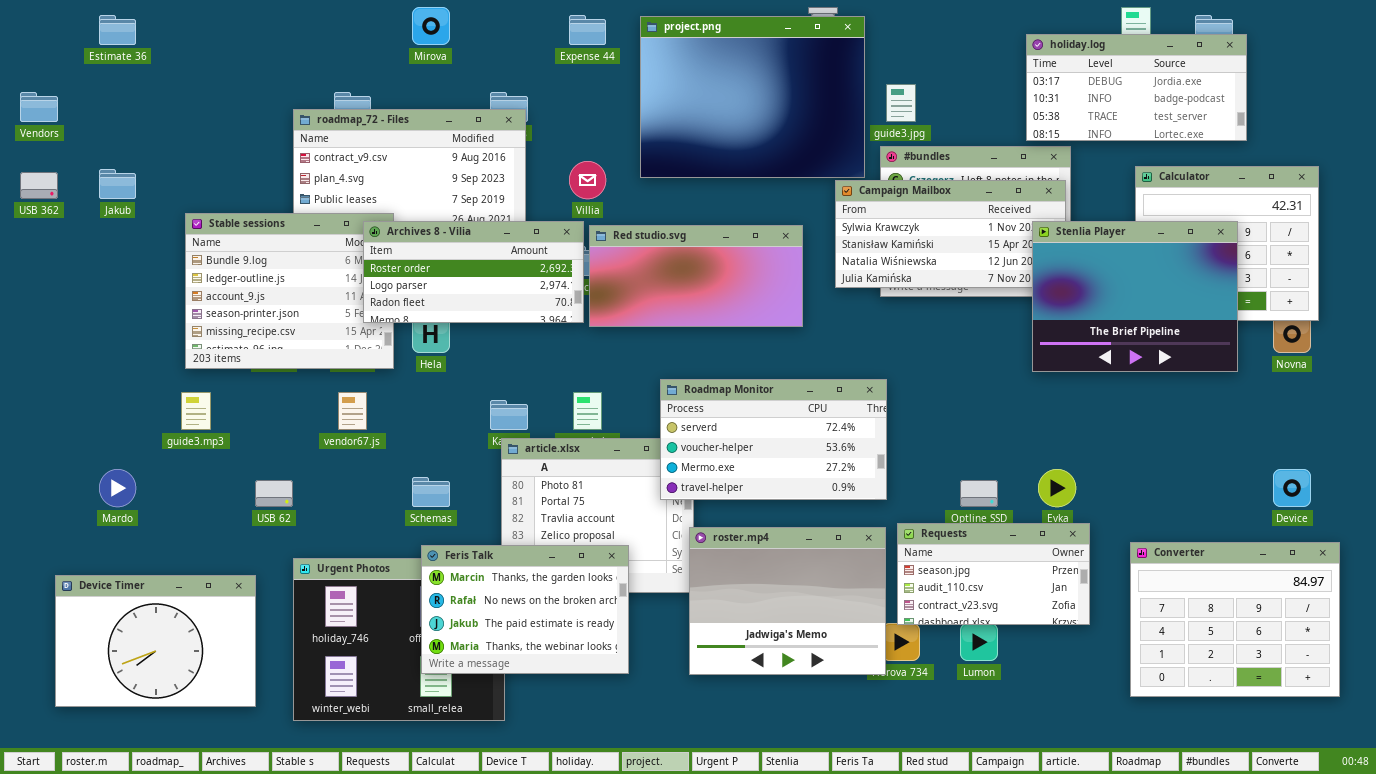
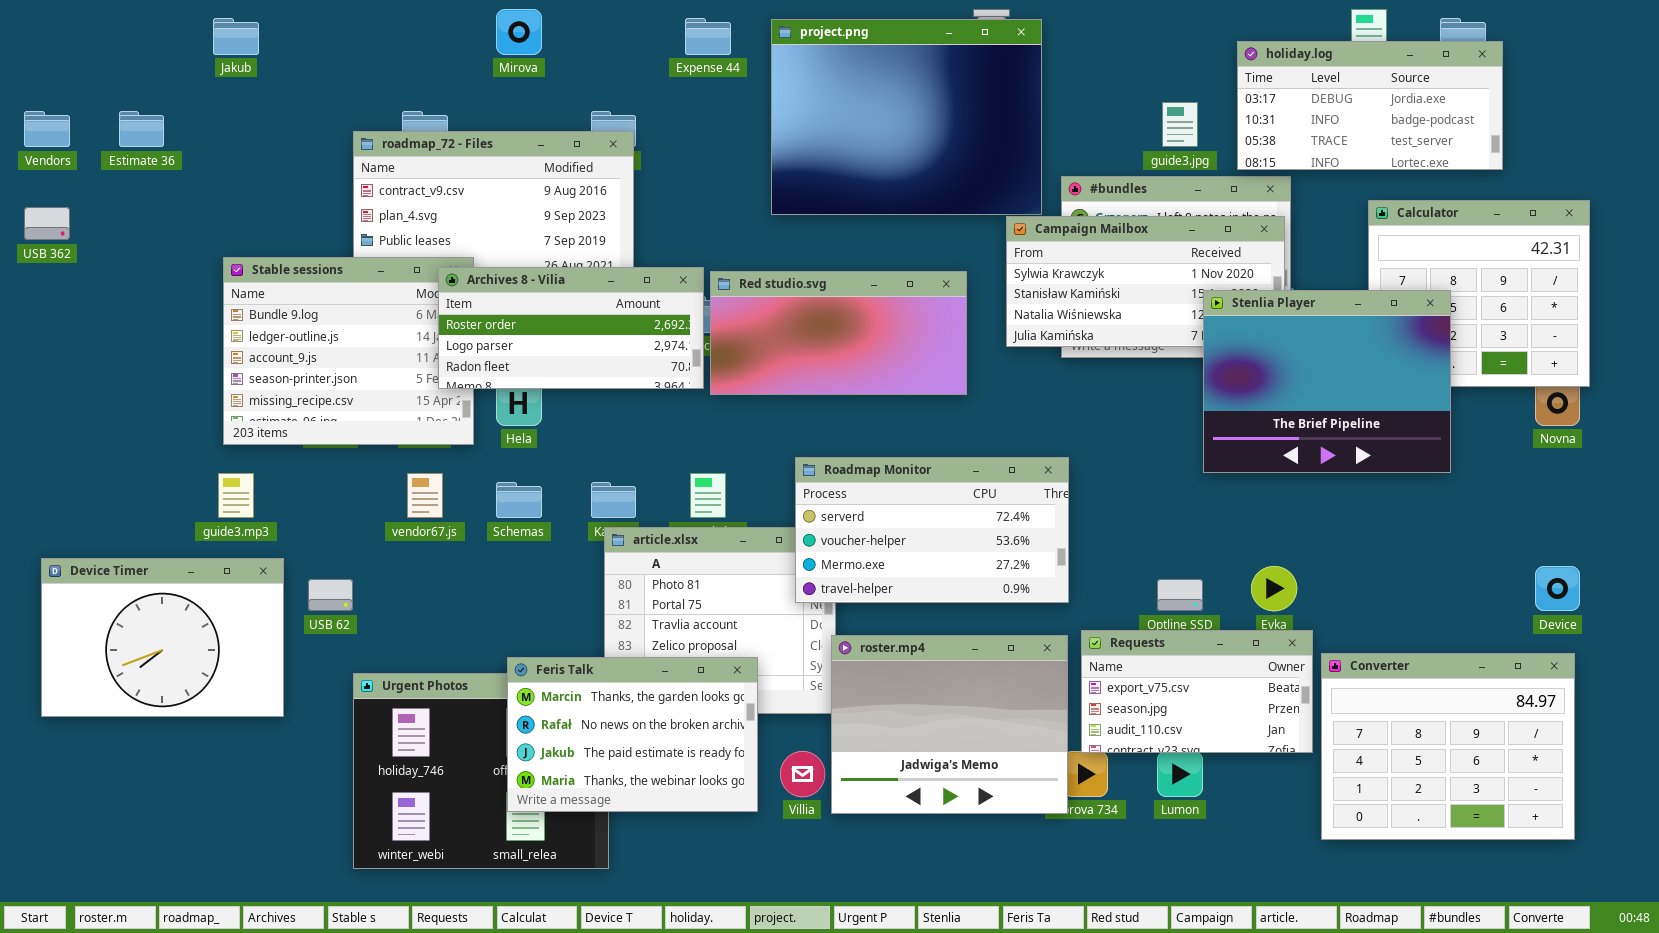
Estimate 36: [99,15,136,45] -> [119,111,164,147], moved
guide3.jpg: [886,84,916,122] -> [1162,102,1198,147], moved
Villia: [569,161,606,199] -> [780,751,825,797], moved
Jakub: [99,169,136,199] -> [213,18,259,55], moved
Stenlia Player: [1032,221,1238,372] -> [1203,290,1451,473], moved
Schemas: [412,477,450,507] -> [496,482,542,518], moved
Requests: [897,523,1090,625] -> [1081,630,1313,753], scrolled up 1 row
Converter: [1130,542,1340,697] -> [1321,653,1575,840], moved
Device Timer: [55,575,256,707] -> [41,558,284,717], moved

